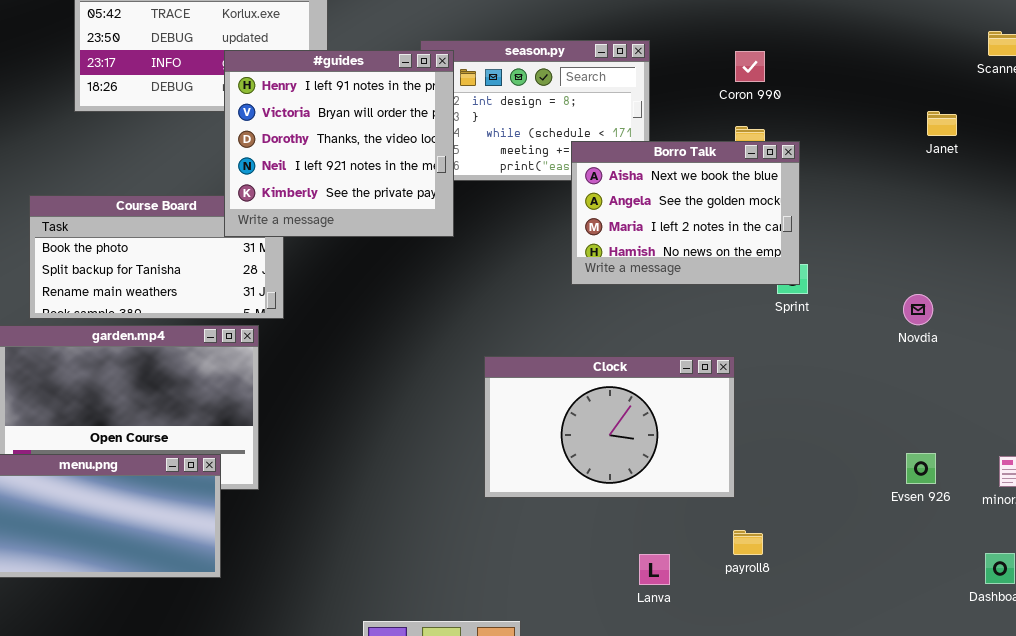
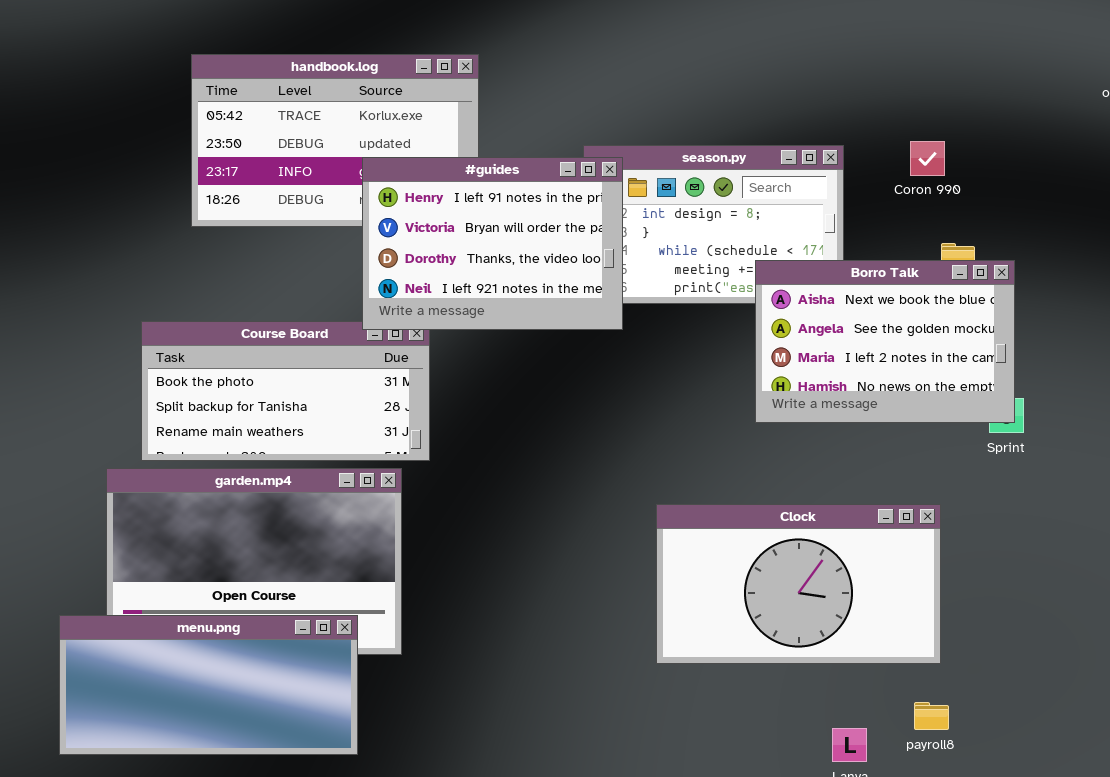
#guides: [224,50,454,237] -> [362,157,623,330], resized
Coron 990: [735,51,765,82] -> [910,141,945,176], moved
payroll8: [733,530,763,555] -> [914,702,949,730], moved

